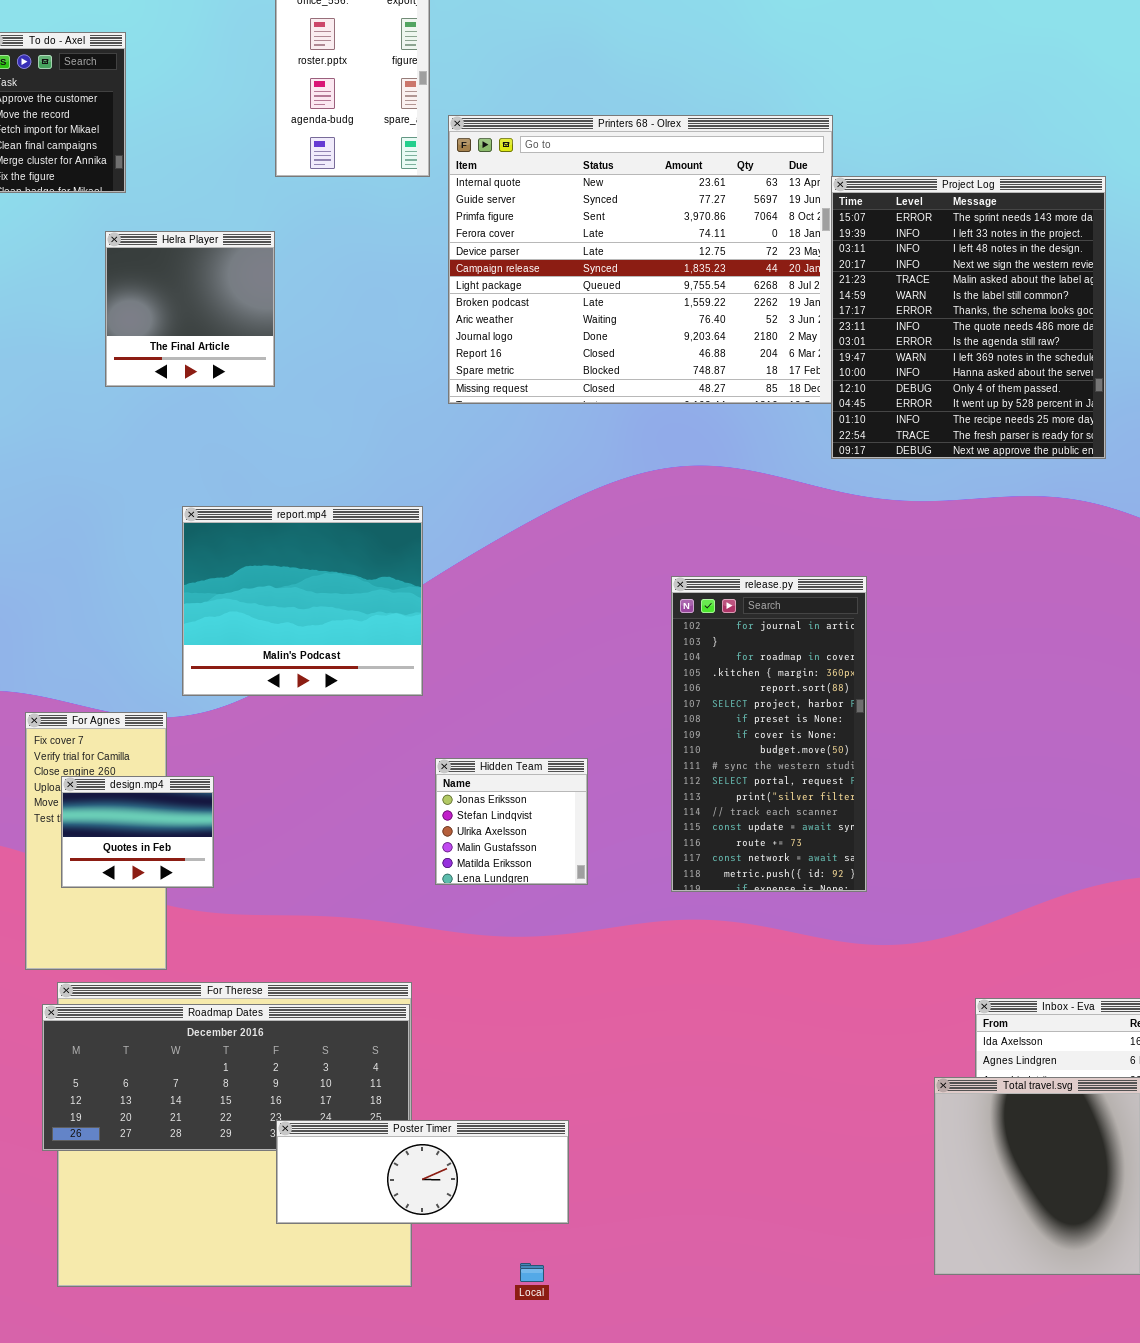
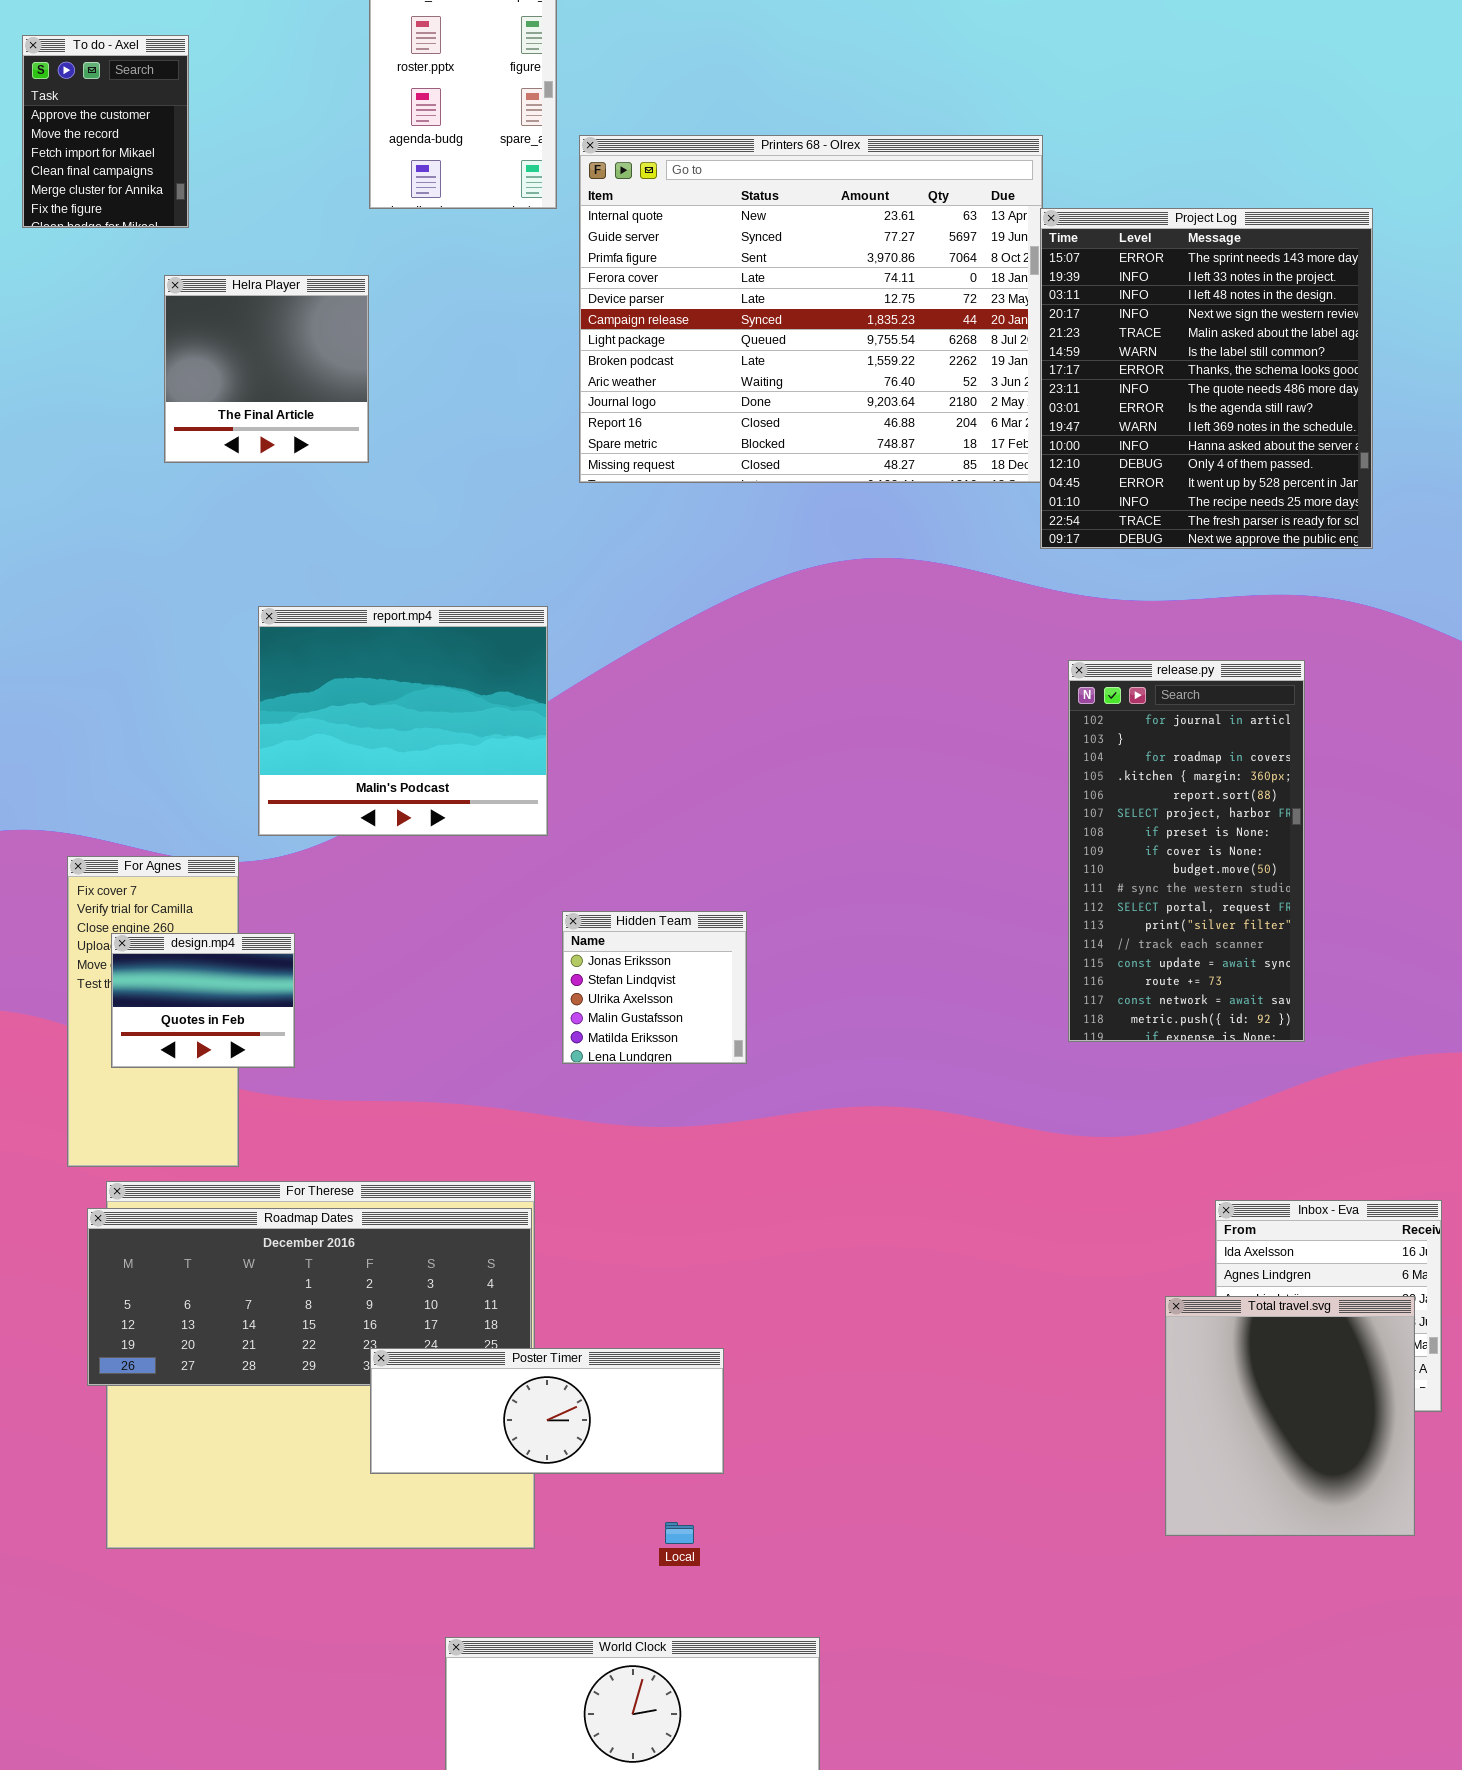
release.py: [671,576,867,892] -> [1068,660,1305,1042], moved

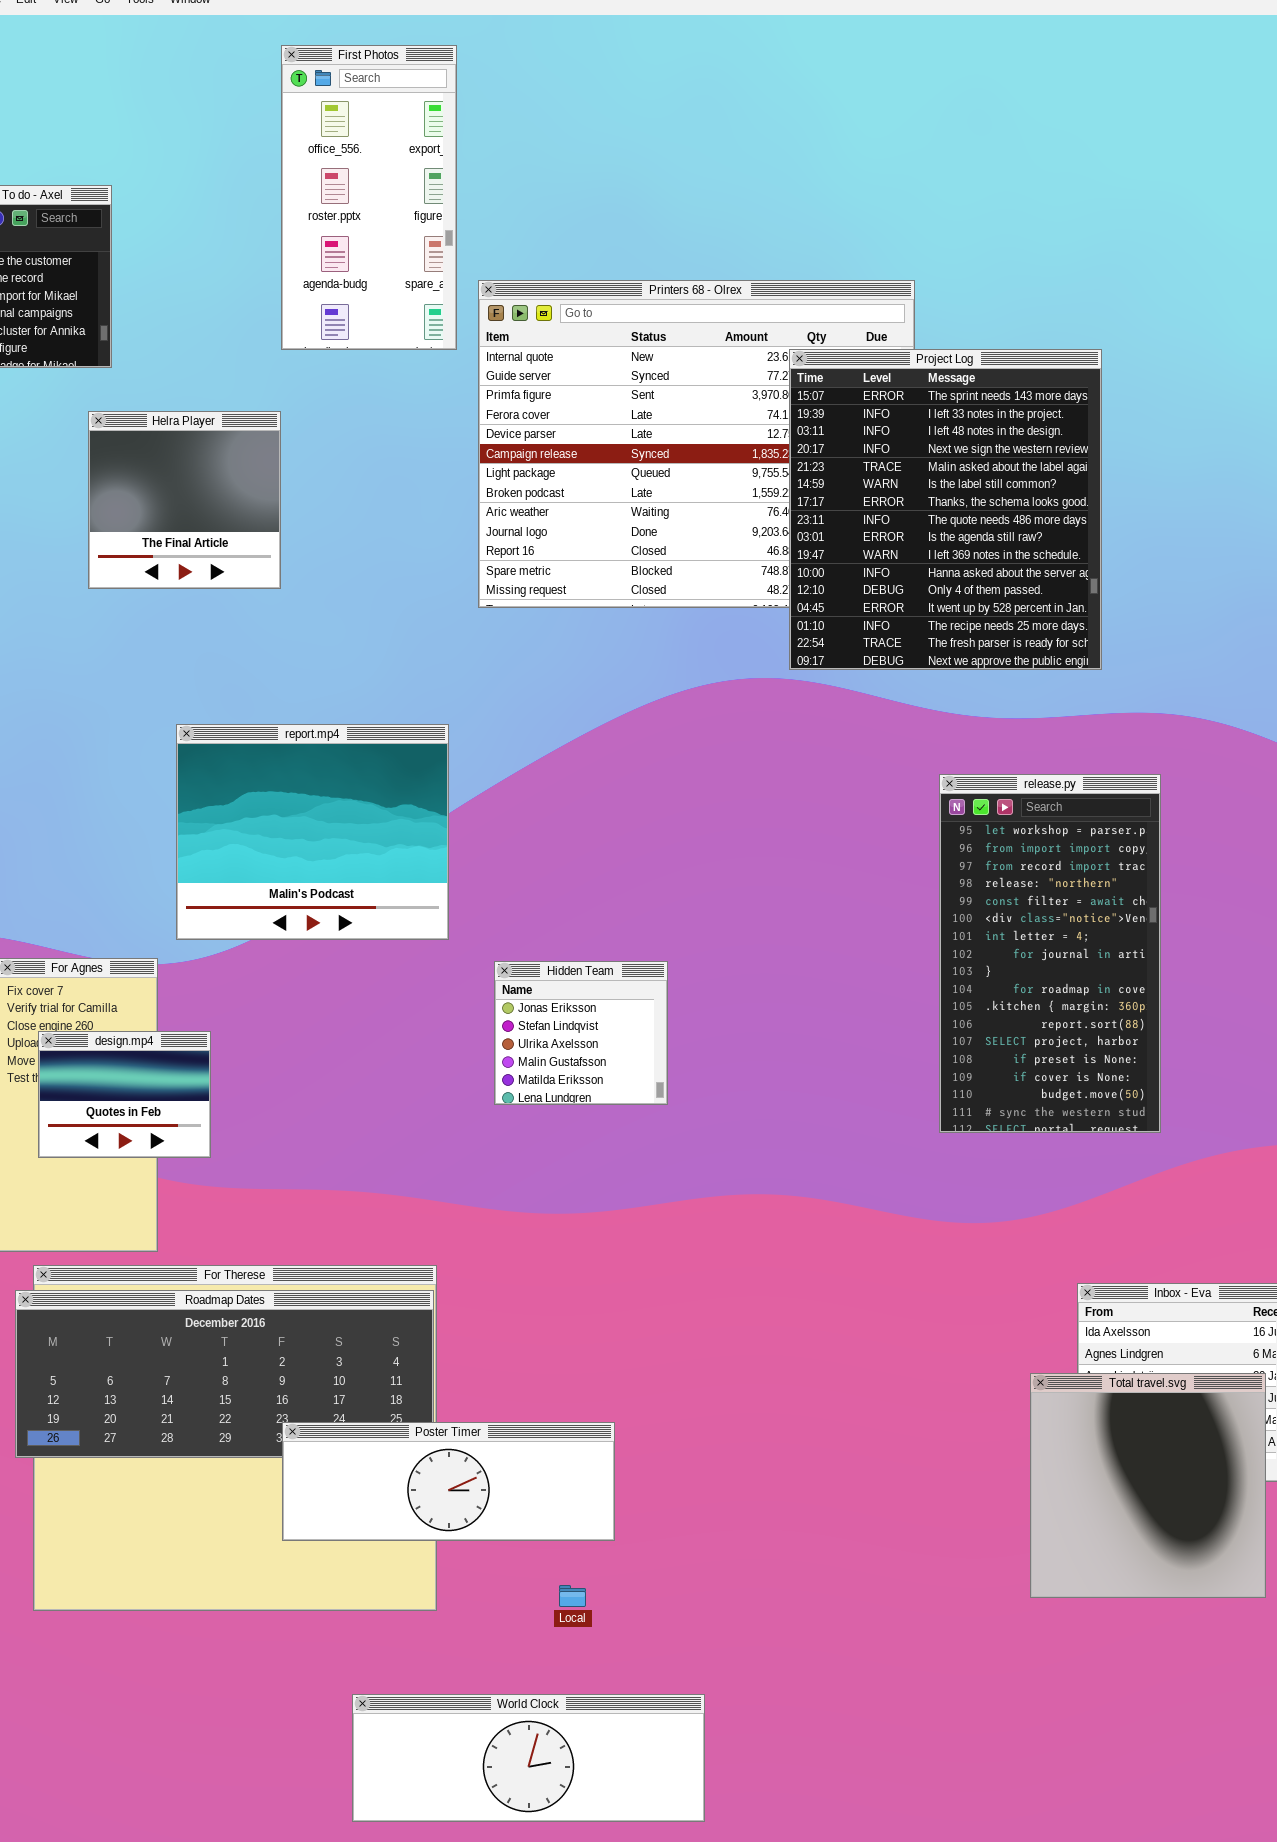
Project Log: [1040,208,1373,549] -> [789,349,1102,670], moved
release.py: [1068,660,1305,1042] -> [939,774,1161,1133], scrolled up 7 rows
Hidden Team: [562,911,747,1064] -> [494,961,668,1105], moved

